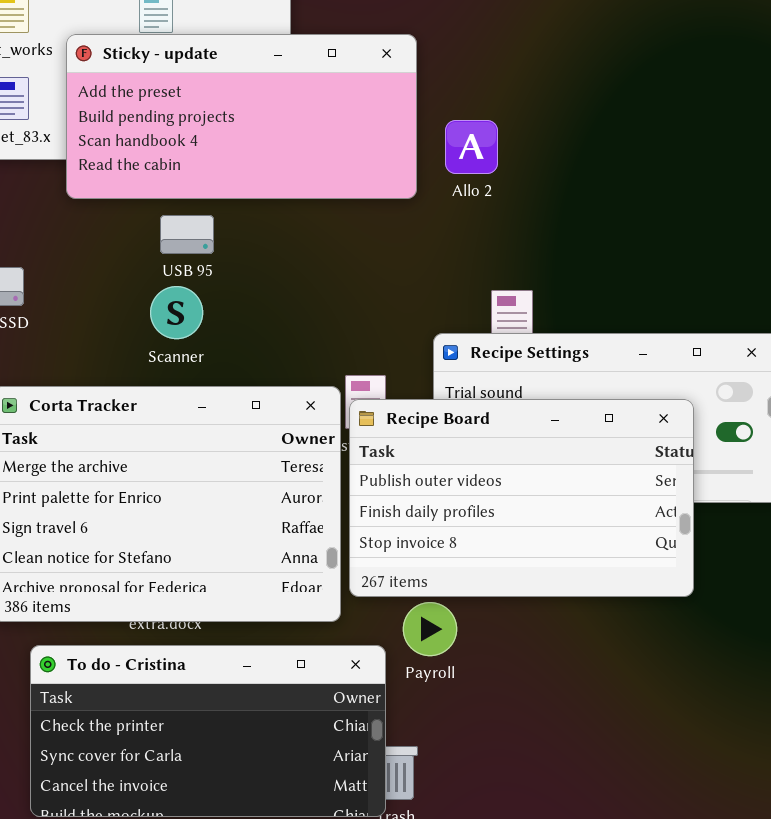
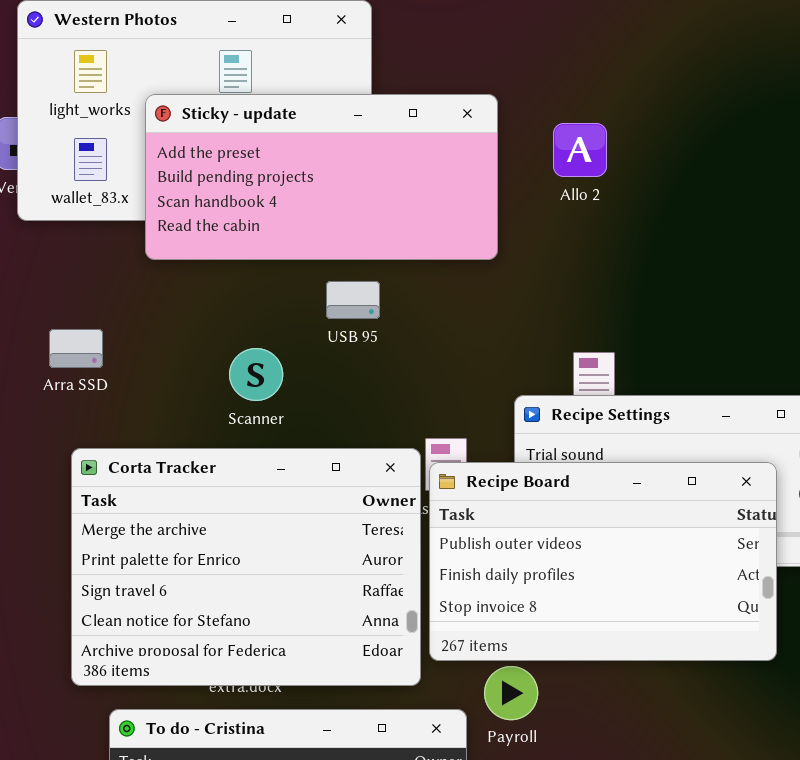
Allo 2: [445,120,498,174] -> [553,123,607,177], moved
USB 95: [160,215,214,254] -> [326,281,380,319], moved

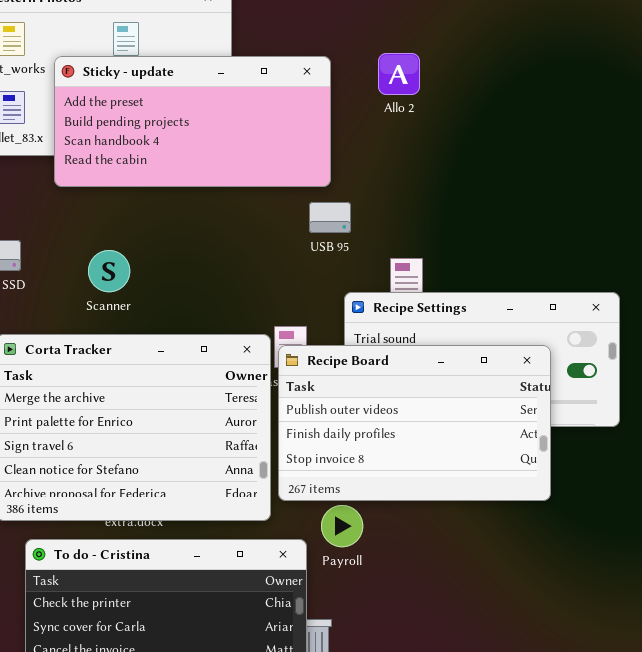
Allo 2: [553,123,607,177] -> [378,53,420,95], moved
USB 95: [326,281,380,319] -> [309,202,351,233], moved
Scanner: [229,348,283,401] -> [88,250,130,292], moved

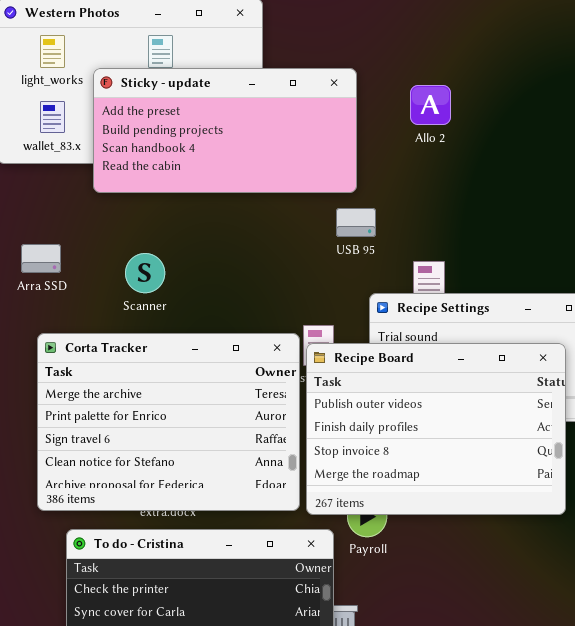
Allo 2: [378,53,420,95] -> [410,85,451,125], moved
Recipe Board: [278,345,551,501] -> [306,343,566,515], resized

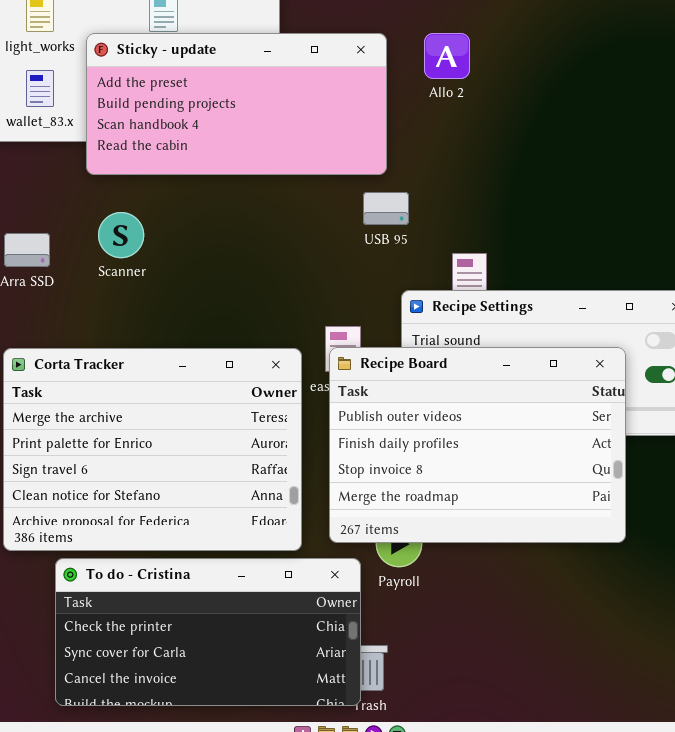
Allo 2: [410,85,451,125] -> [424,33,470,79], moved
Scanner: [125,253,165,293] -> [98,212,144,258], moved
Corta Tracker: [37,333,300,511] -> [3,348,302,551], moved

